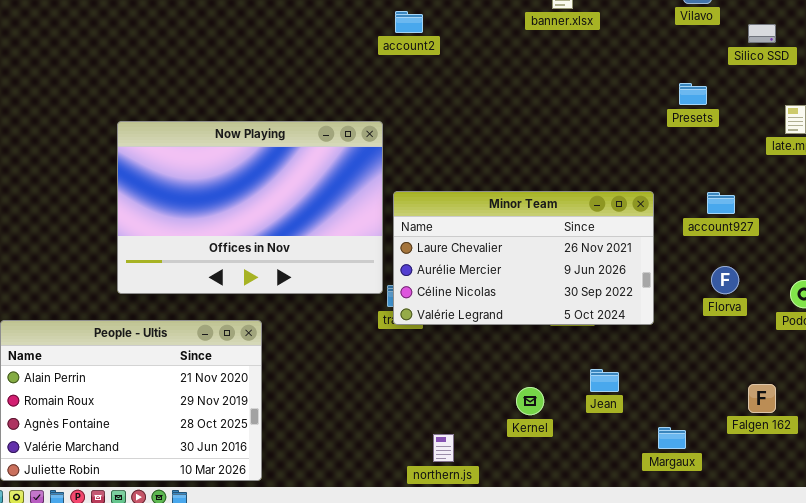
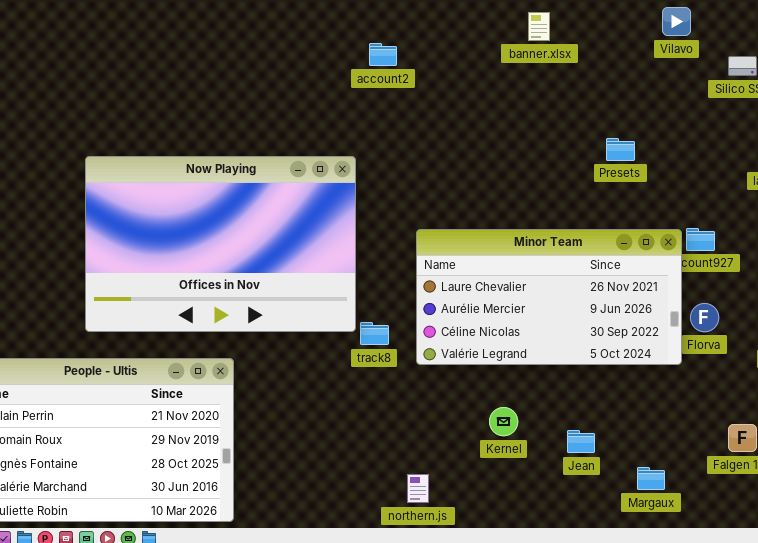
Presets: [679,83,707,105] -> [606,138,635,161], moved
Minor Team: [393,191,654,325] -> [416,229,682,365], moved
Jean: [590,369,619,392] -> [567,430,595,453], moved
Kernel: [516,387,544,415] -> [489,407,518,436], moved

